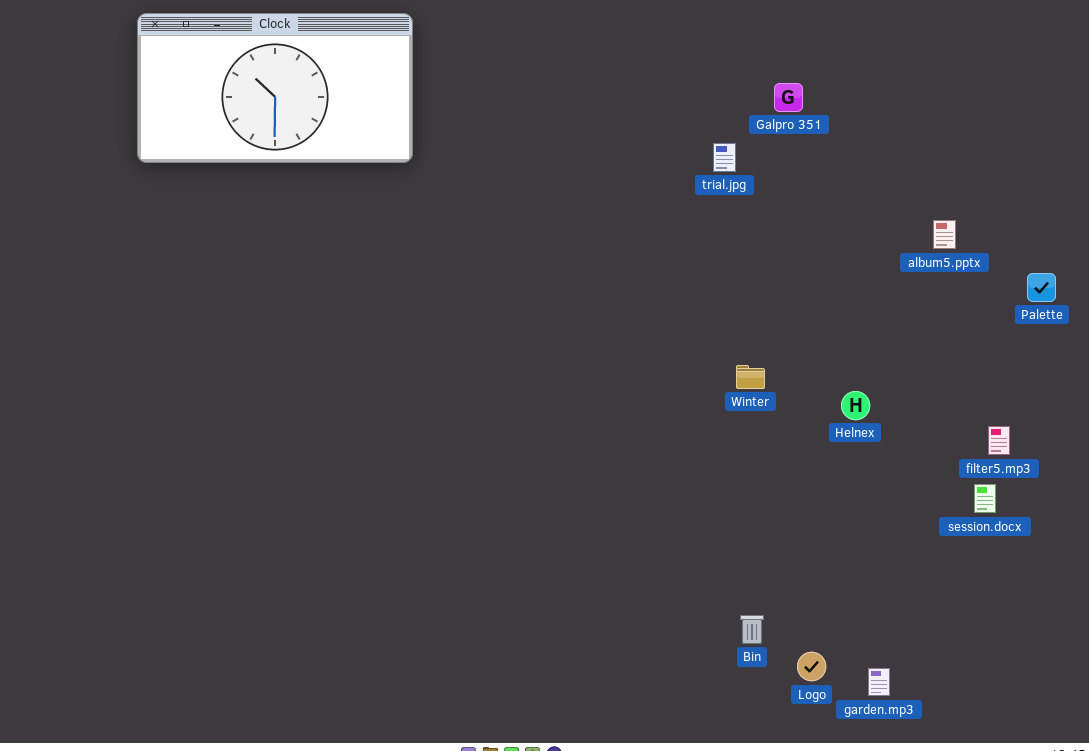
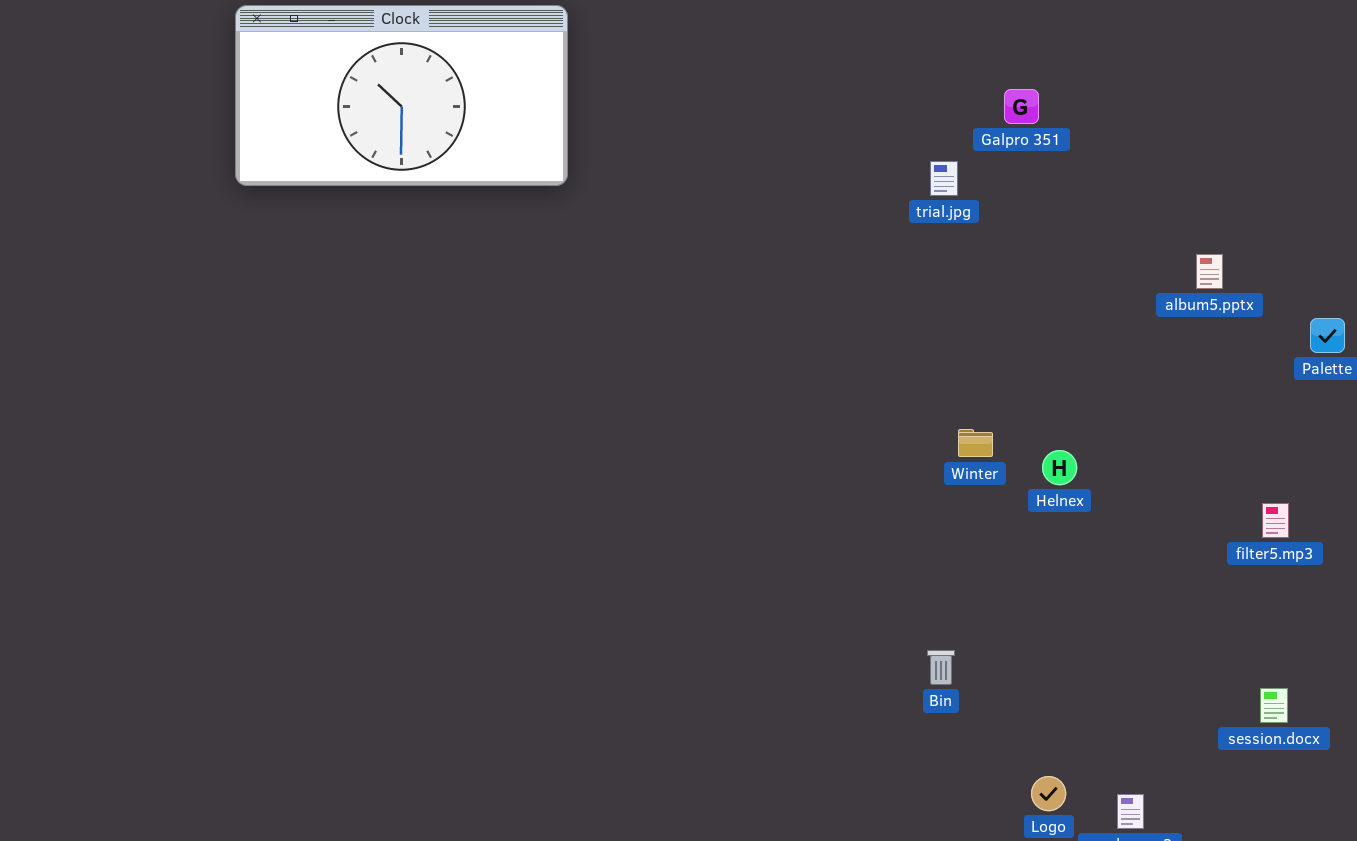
Helnex: [841,391,870,420] -> [1042,450,1077,485], moved
session.docx: [974,484,996,513] -> [1260,688,1288,723], moved
Bin: [740,615,764,644] -> [927,650,955,685], moved

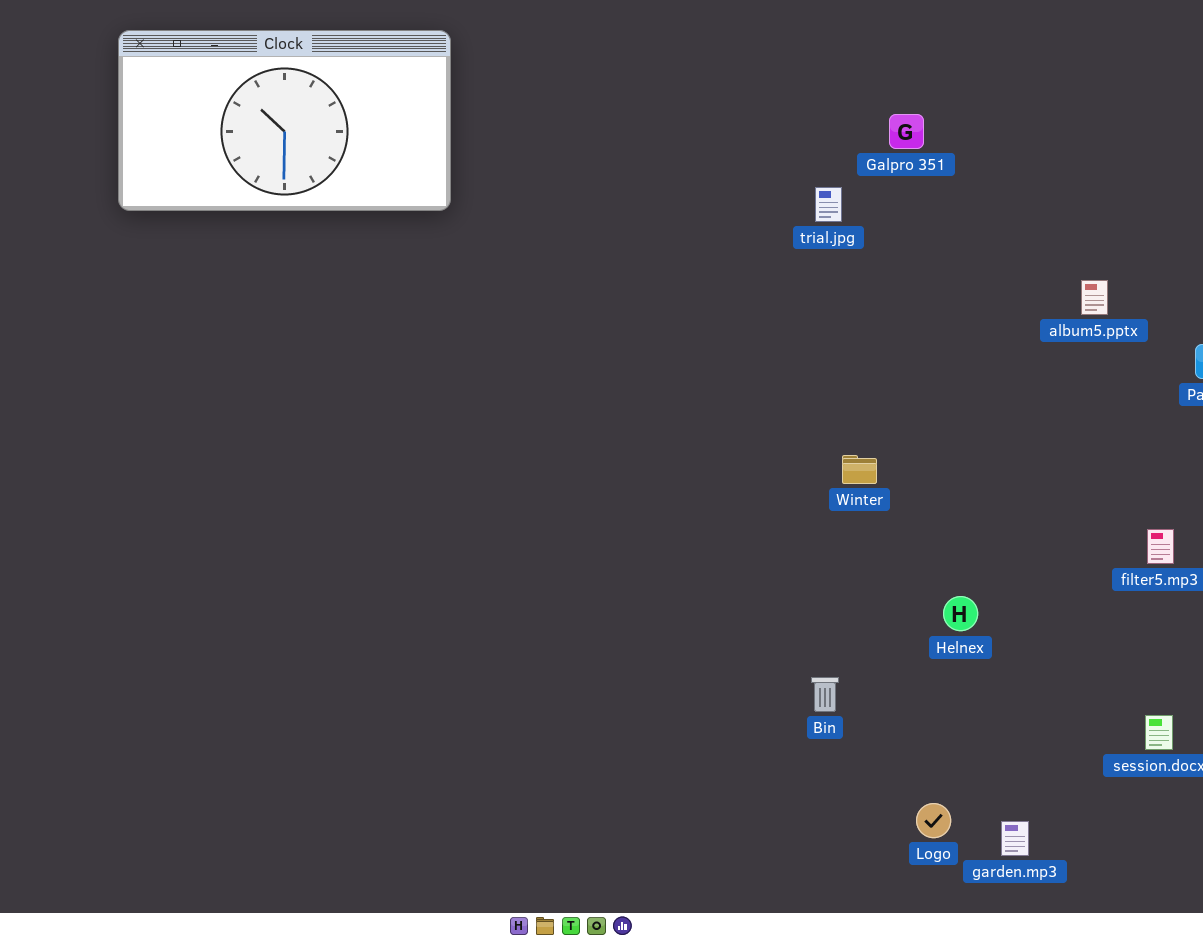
Helnex: [1042,450,1077,485] -> [943,596,978,631], moved

